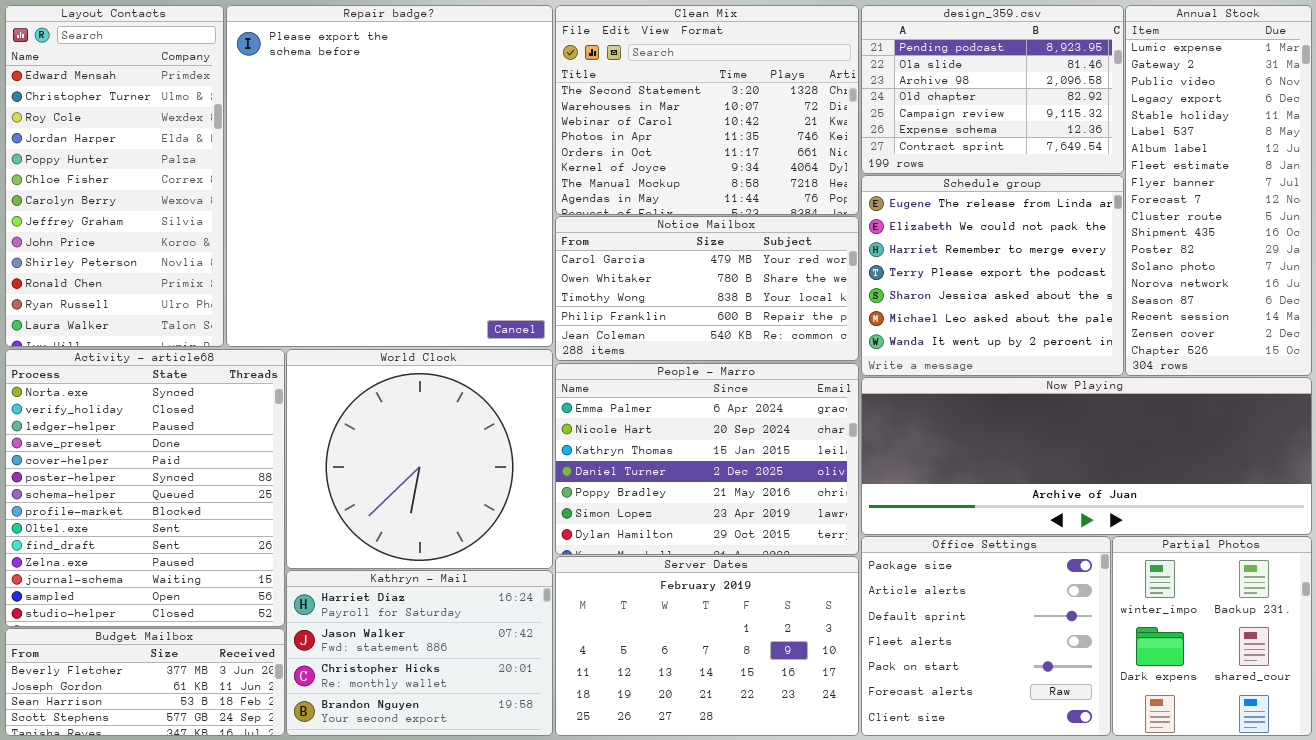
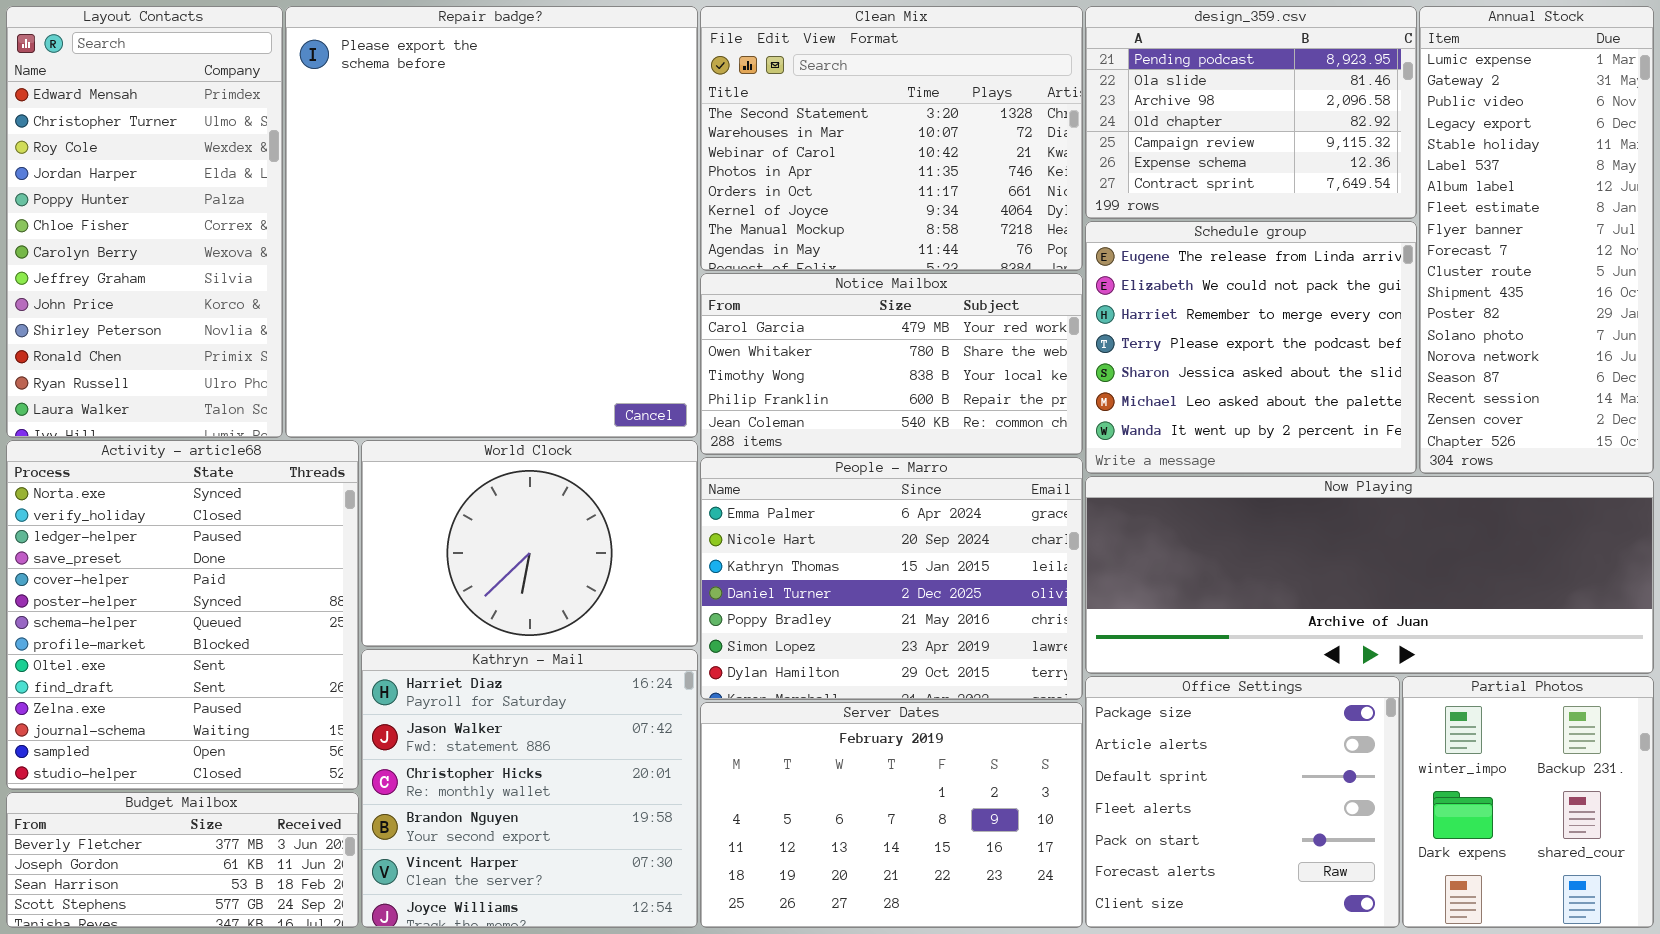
World Clock: [286,349,553,569] -> [361,440,698,647], resized
Kathryn - Mail: [286,570,553,736] -> [361,649,698,928], resized

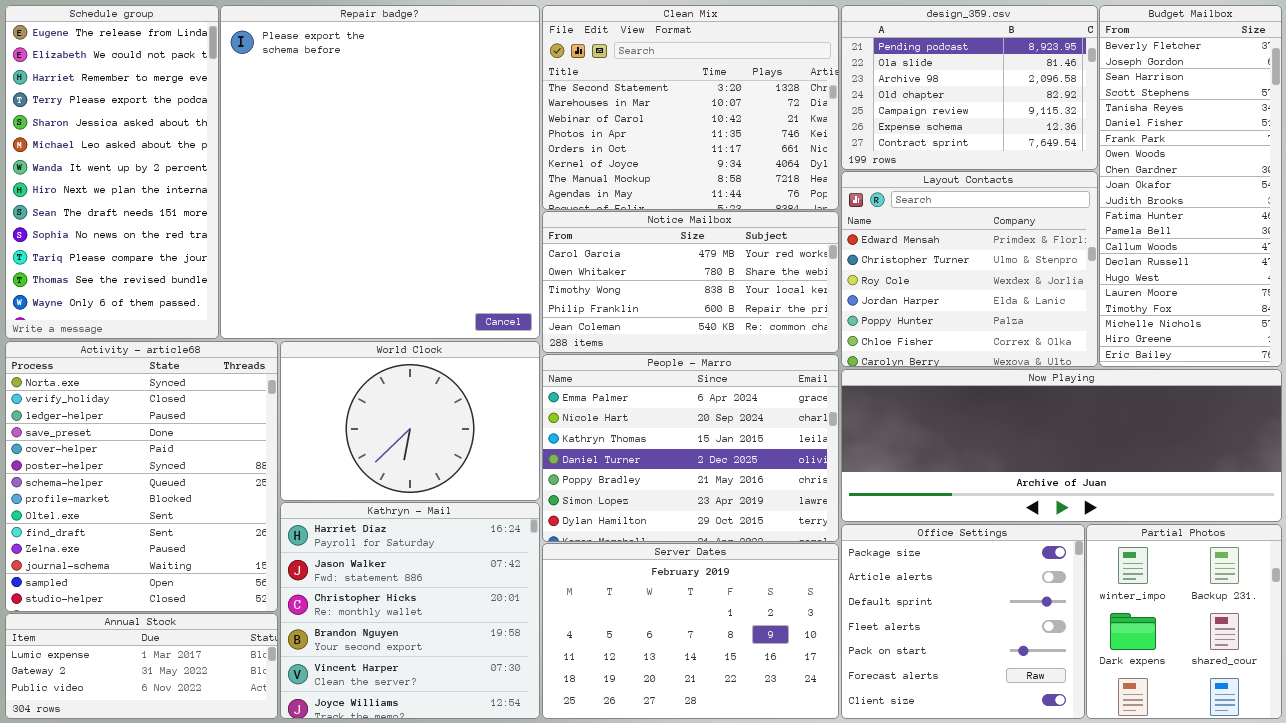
Layout Contacts: [6,6,283,438] -> [841,171,1098,367], moved, resized
Annual Stock: [1419,6,1654,474] -> [5,613,278,719], moved, resized
Schedule group: [1085,221,1417,474] -> [5,5,219,339], moved, resized
Budget Mailbox: [6,792,359,928] -> [1099,5,1282,367], moved, resized

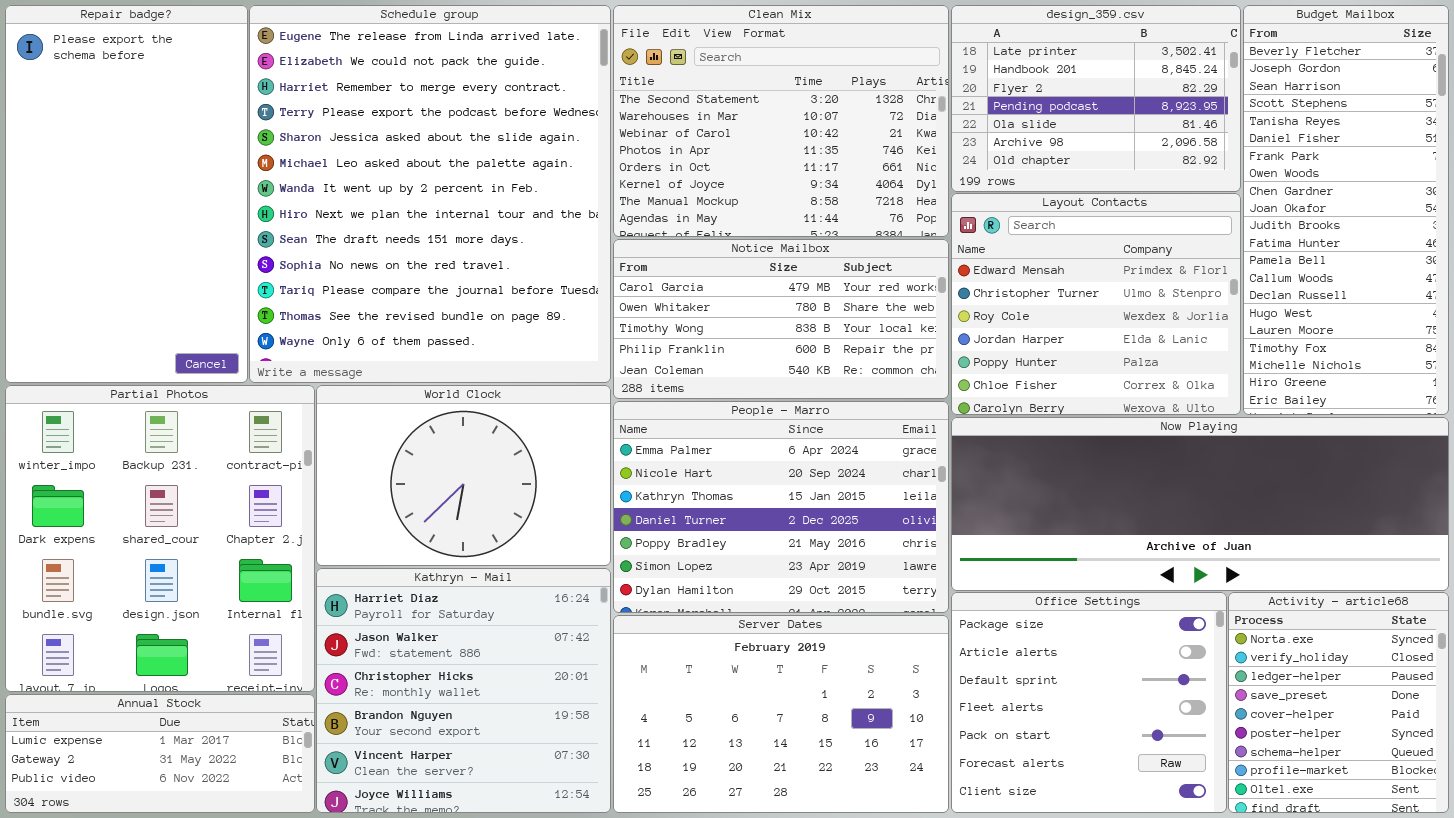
Schedule group: [5,5,219,339] -> [249,5,611,383], moved, resized
Repair badge?: [220,5,540,339] -> [5,5,248,383], moved, resized
design_359.csv: [841,5,1098,170] -> [951,5,1241,192], scrolled up 3 rows
Activity - article68: [5,341,278,612] -> [1228,592,1449,813], moved, resized
Partial Photos: [1086,524,1282,719] -> [5,385,315,692], moved, resized

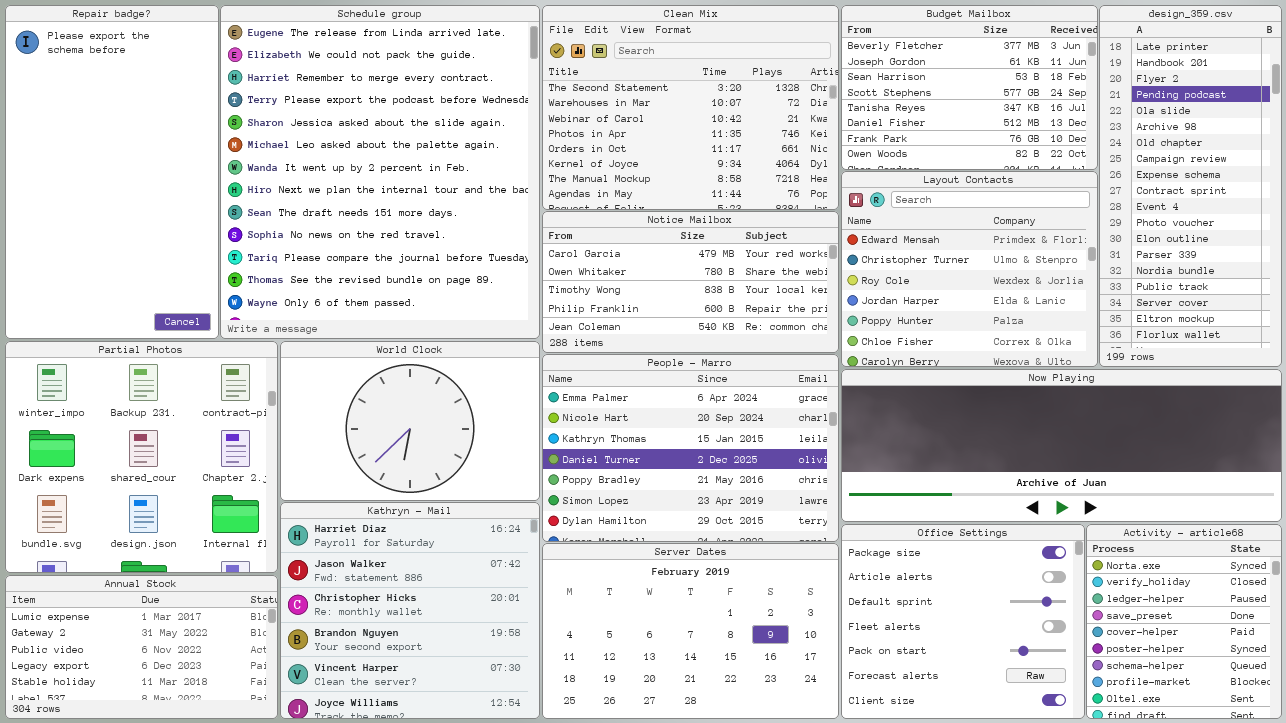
design_359.csv: [951,5,1241,192] -> [1099,5,1282,367], moved, resized
Budget Mailbox: [1243,5,1449,415] -> [841,5,1098,170], moved, resized
Partial Photos: [5,385,315,692] -> [5,341,278,573], resized
Annual Stock: [5,694,315,813] -> [5,575,278,719], resized

